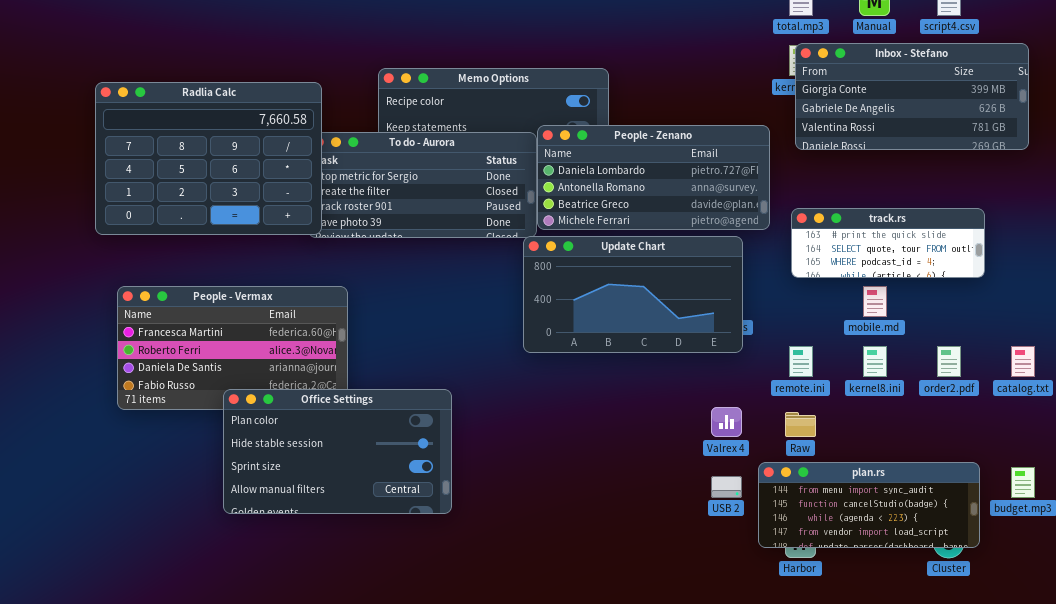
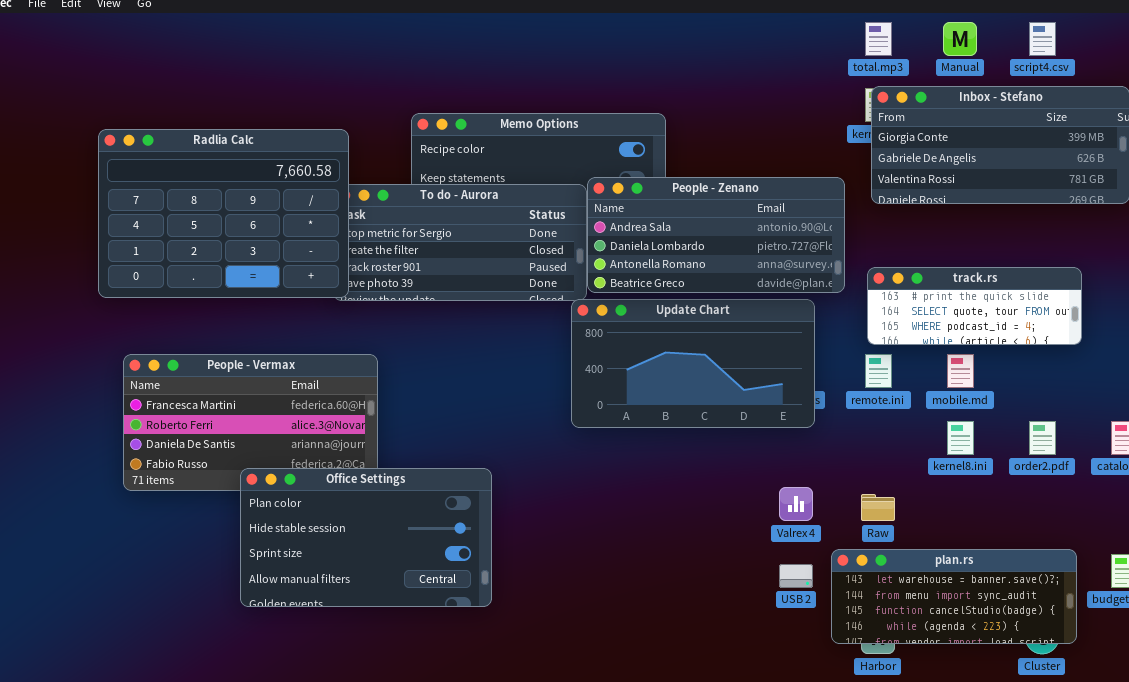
People - Zenano: [537,125,770,230] -> [587,177,845,293], scrolled up 1 row
remote.ini: [789,346,813,377] -> [865,354,892,388], moved
plan.rs: [758,462,980,548] -> [831,549,1077,644], scrolled up 1 row

